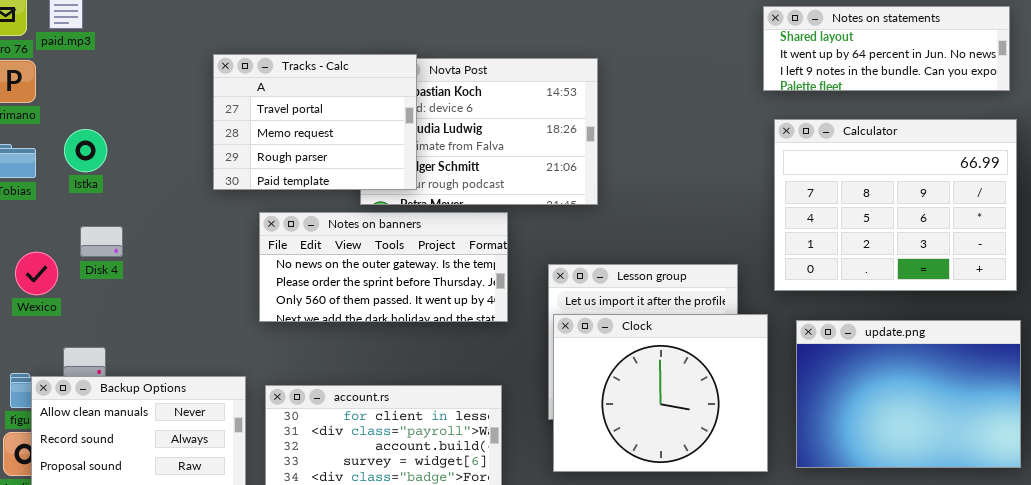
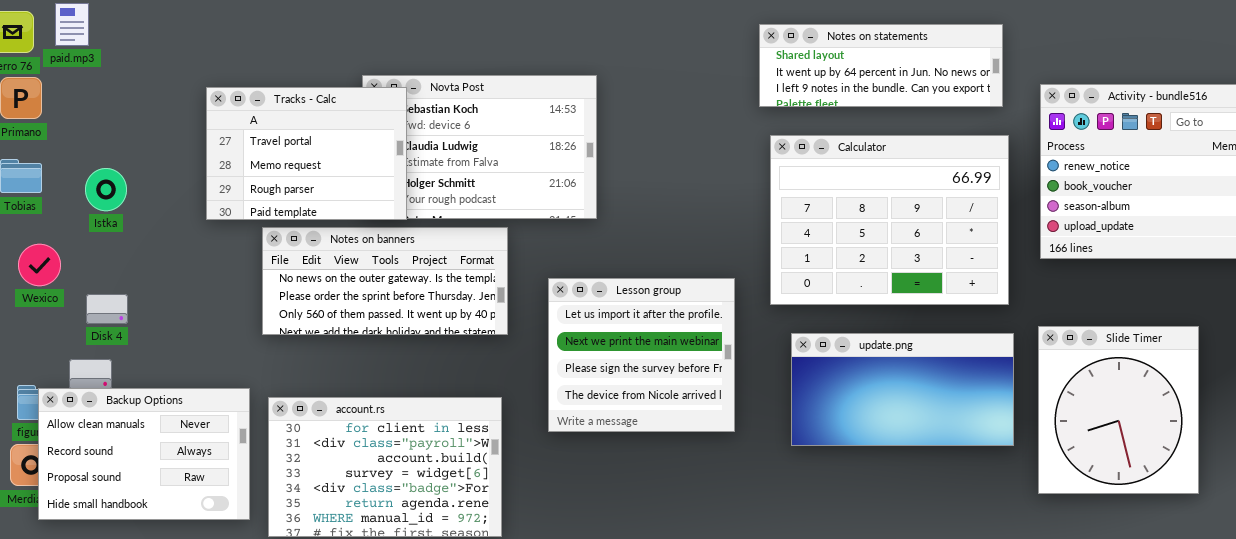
Tracks - Calc: [213,54,417,190] -> [206,87,407,220], moved
Istka: [64,129,107,172] -> [85,168,127,211], moved
Disk 4: [80,226,123,257] -> [86,294,128,324], moved
Wexico: [15,252,58,295] -> [18,244,61,286], moved
Clock: [553,314,768,472] -> none, closed
update.png: [796,320,1021,468] -> [791,333,1014,446], resized

